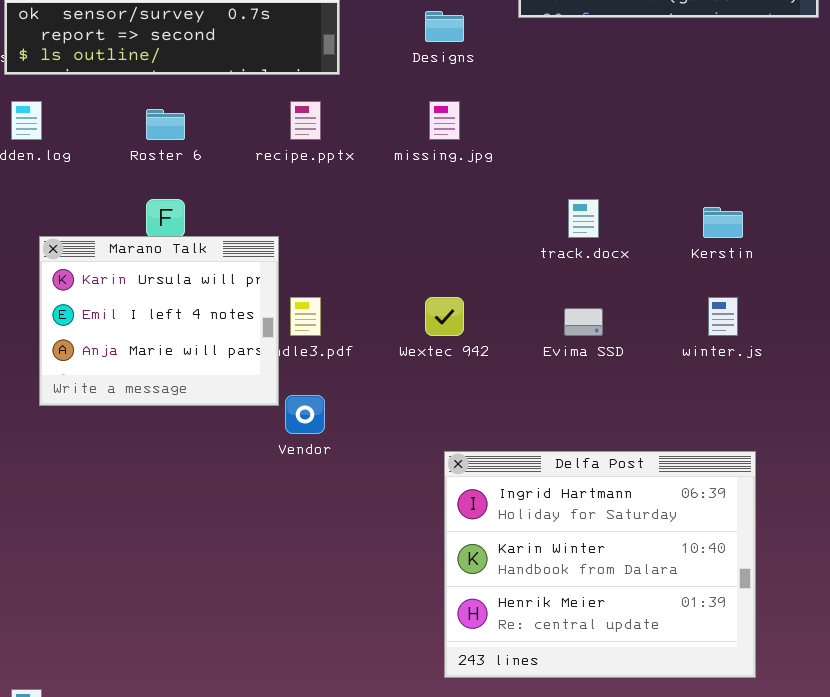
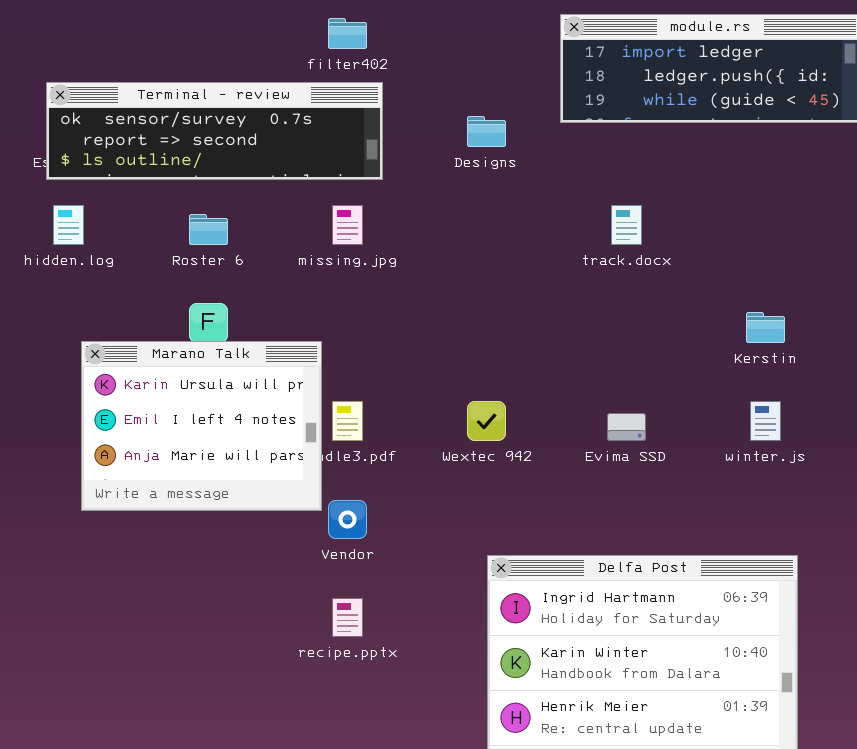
recipe.pptx: [290,101,321,140] -> [332,598,363,637], moved
missing.jpg: [429,101,460,140] -> [332,205,363,245], moved
track.docx: [568,199,599,238] -> [611,205,642,245], moved

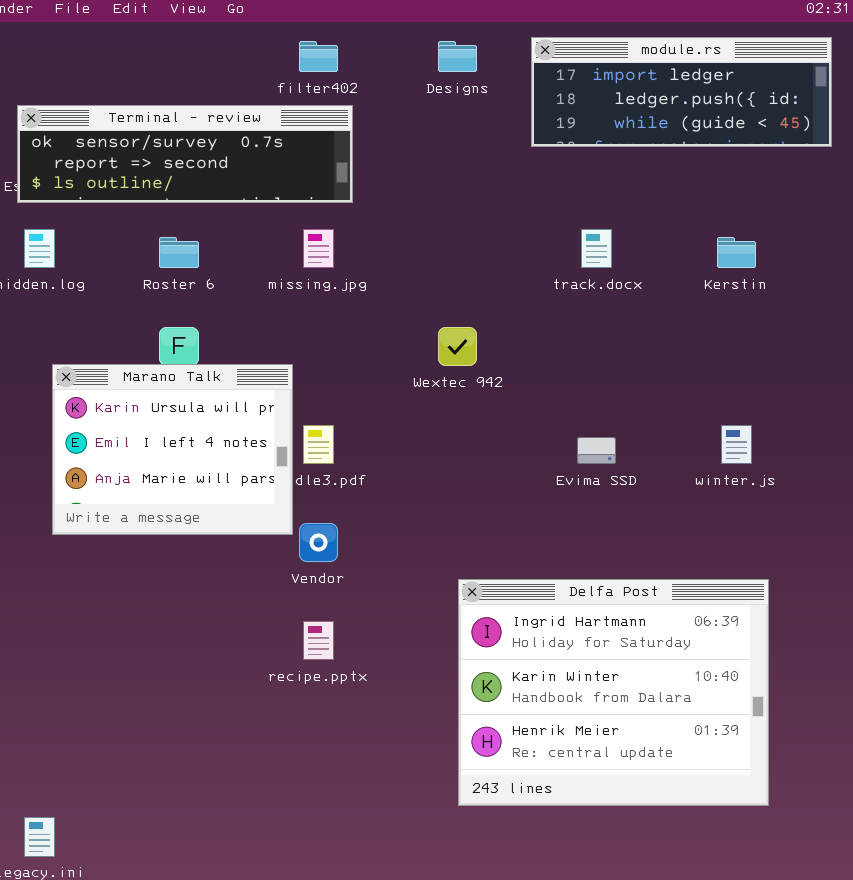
Designs: [467,116,506,147] -> [438,41,477,72], moved
Kerstin: [746,312,785,343] -> [717,237,756,268], moved
Wextec 942: [467,401,506,441] -> [438,327,477,366], moved

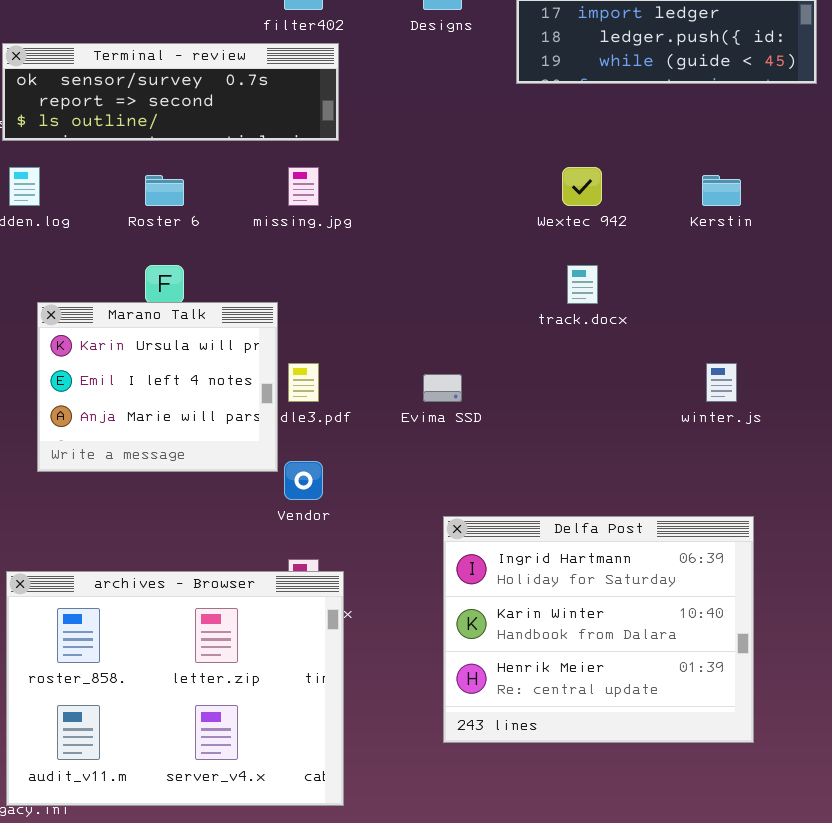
track.docx: [581,229,612,268] -> [567,265,598,304], moved
Wextec 942: [438,327,477,366] -> [562,167,602,206], moved
Evima SSD: [577,437,616,464] -> [423,374,462,402], moved
archives - Browser: none -> [6,571,344,806], opened

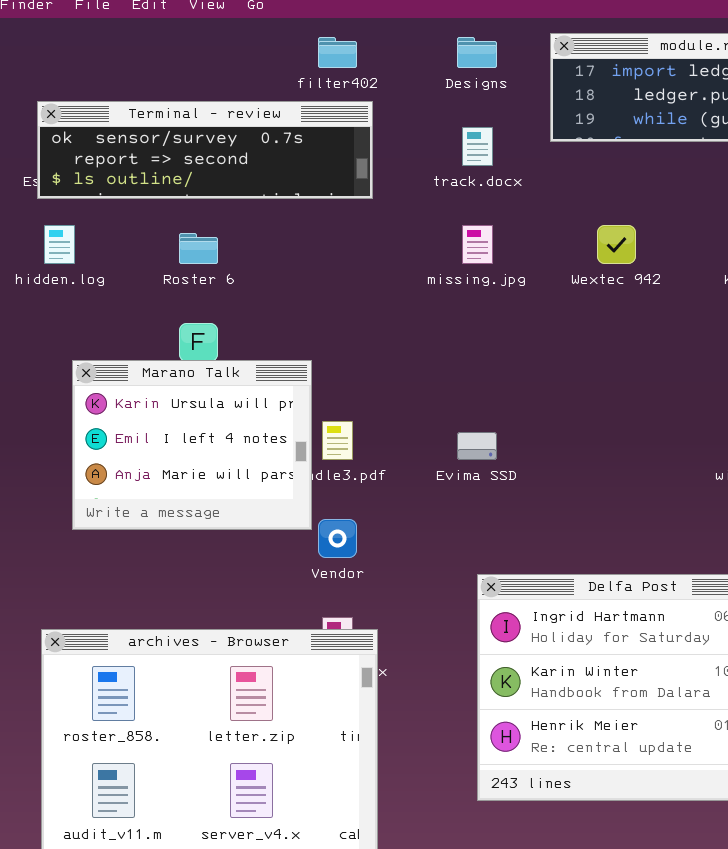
missing.jpg: [288,167,319,206] -> [462,225,493,264], moved
track.docx: [567,265,598,304] -> [462,127,493,166], moved

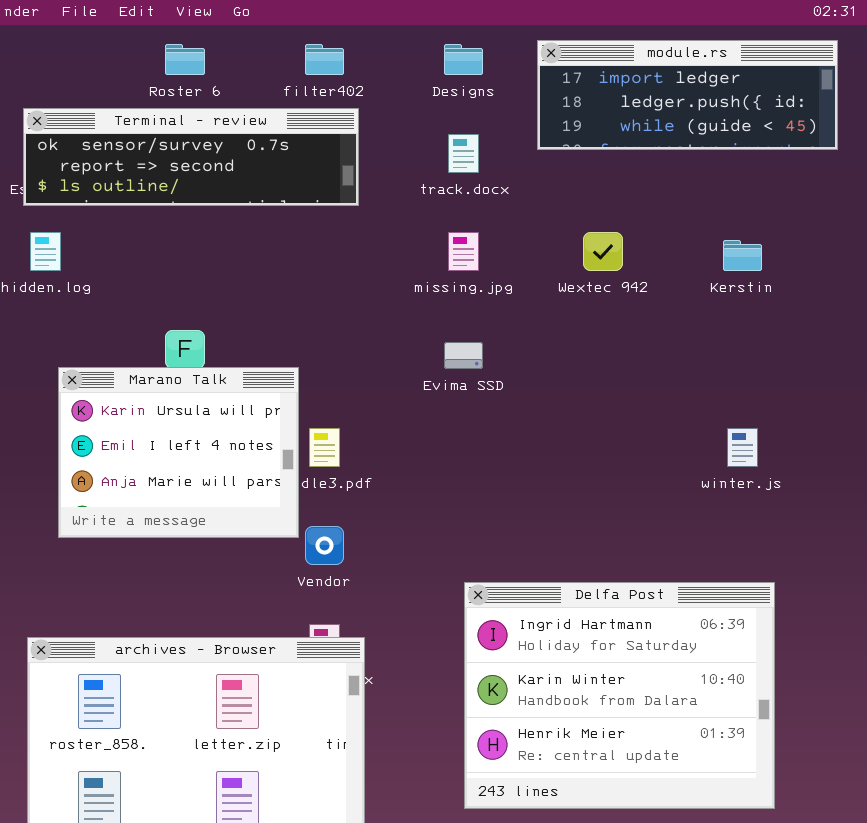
Roster 6: [179,233,218,264] -> [165,44,205,75], moved
Evima SSD: [457,432,497,460] -> [444,342,483,369], moved

